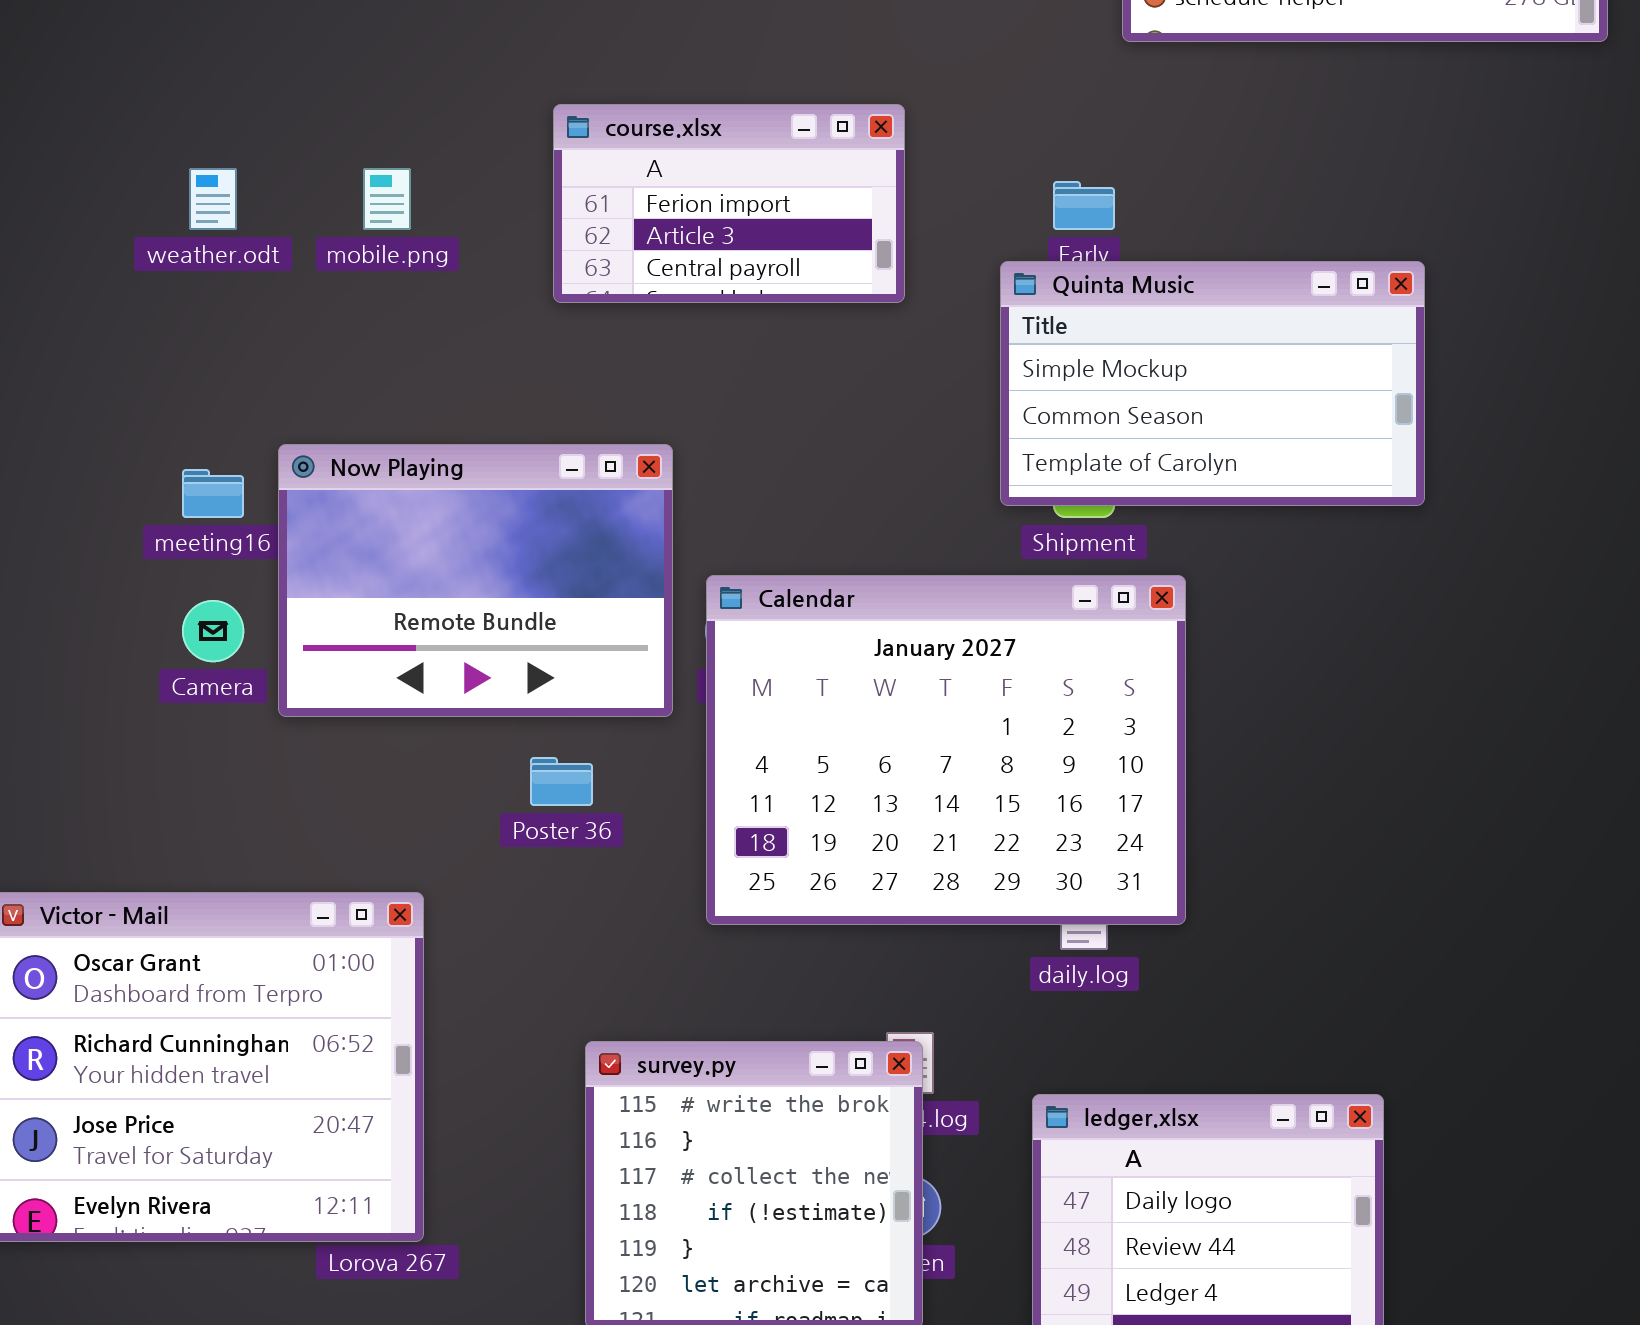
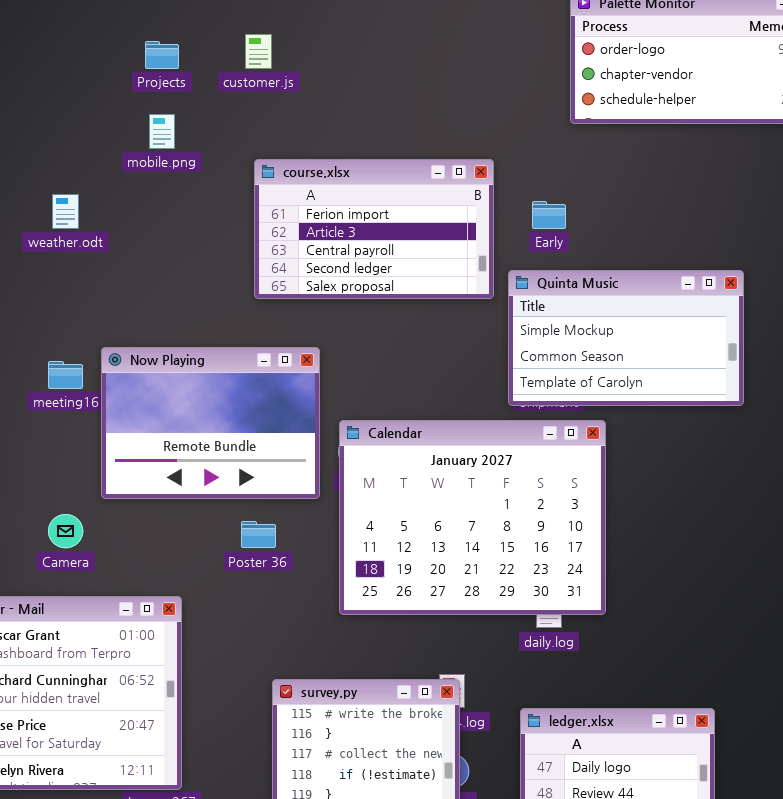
course.xlsx: [553,104,905,303] -> [254,159,494,299], resized
mobile.png: [363,168,411,230] -> [149,114,175,149], moved
Quinta Music: [1000,261,1425,506] -> [508,270,744,406], moved
Camera: [182,600,244,662] -> [48,514,83,548], moved

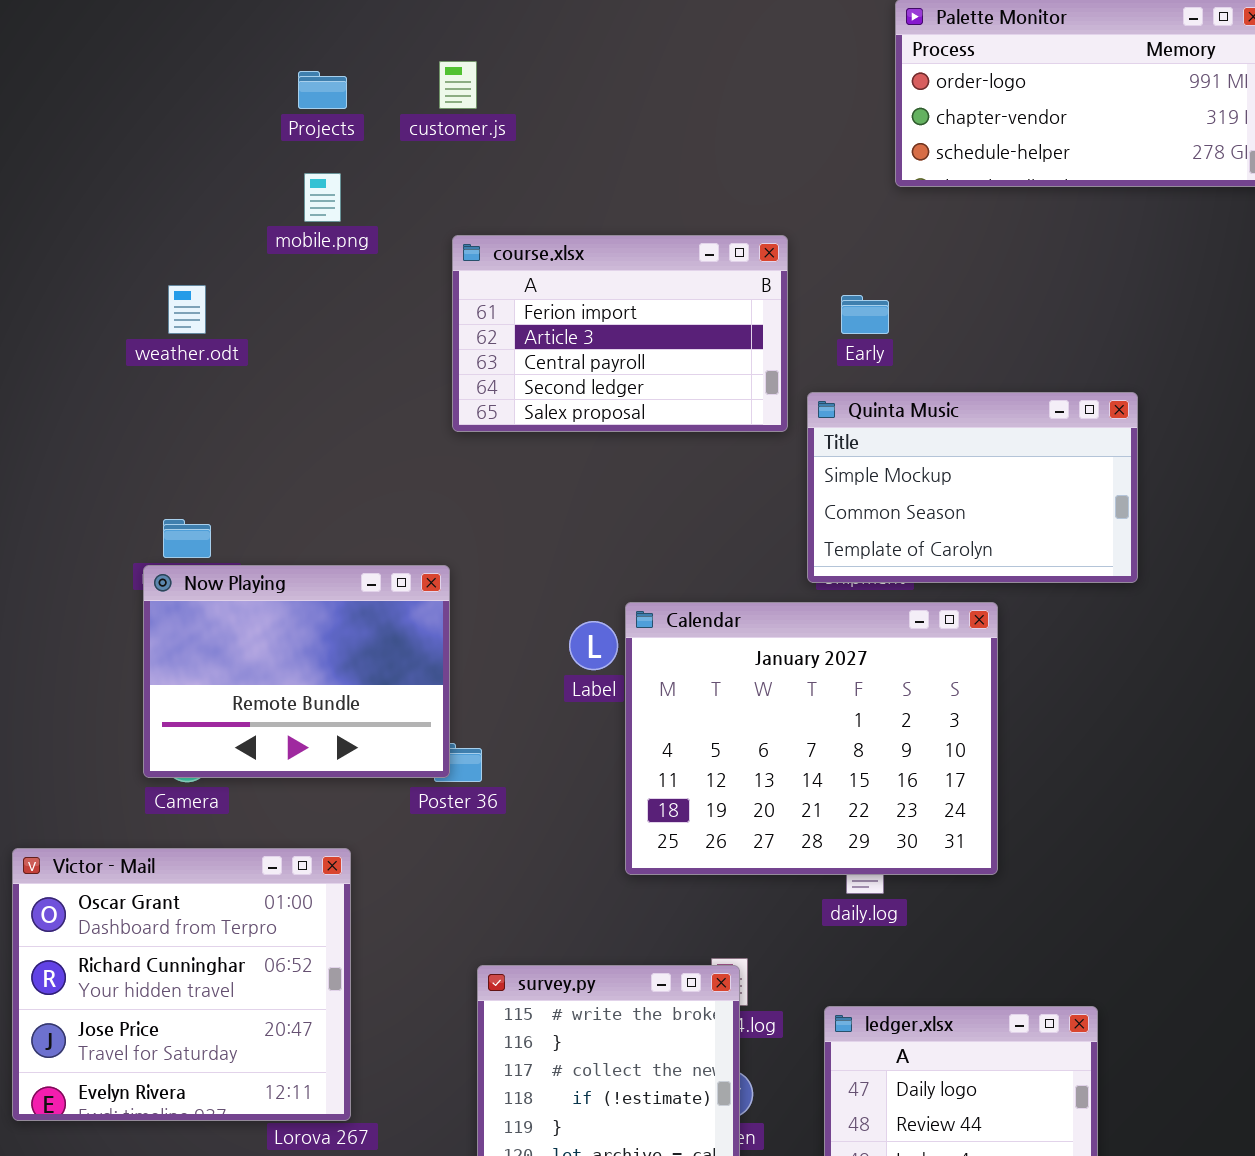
Now Playing: [101,347,320,499] -> [143,565,450,778], moved
Calendar: [339,420,606,615] -> [625,602,998,875], moved

